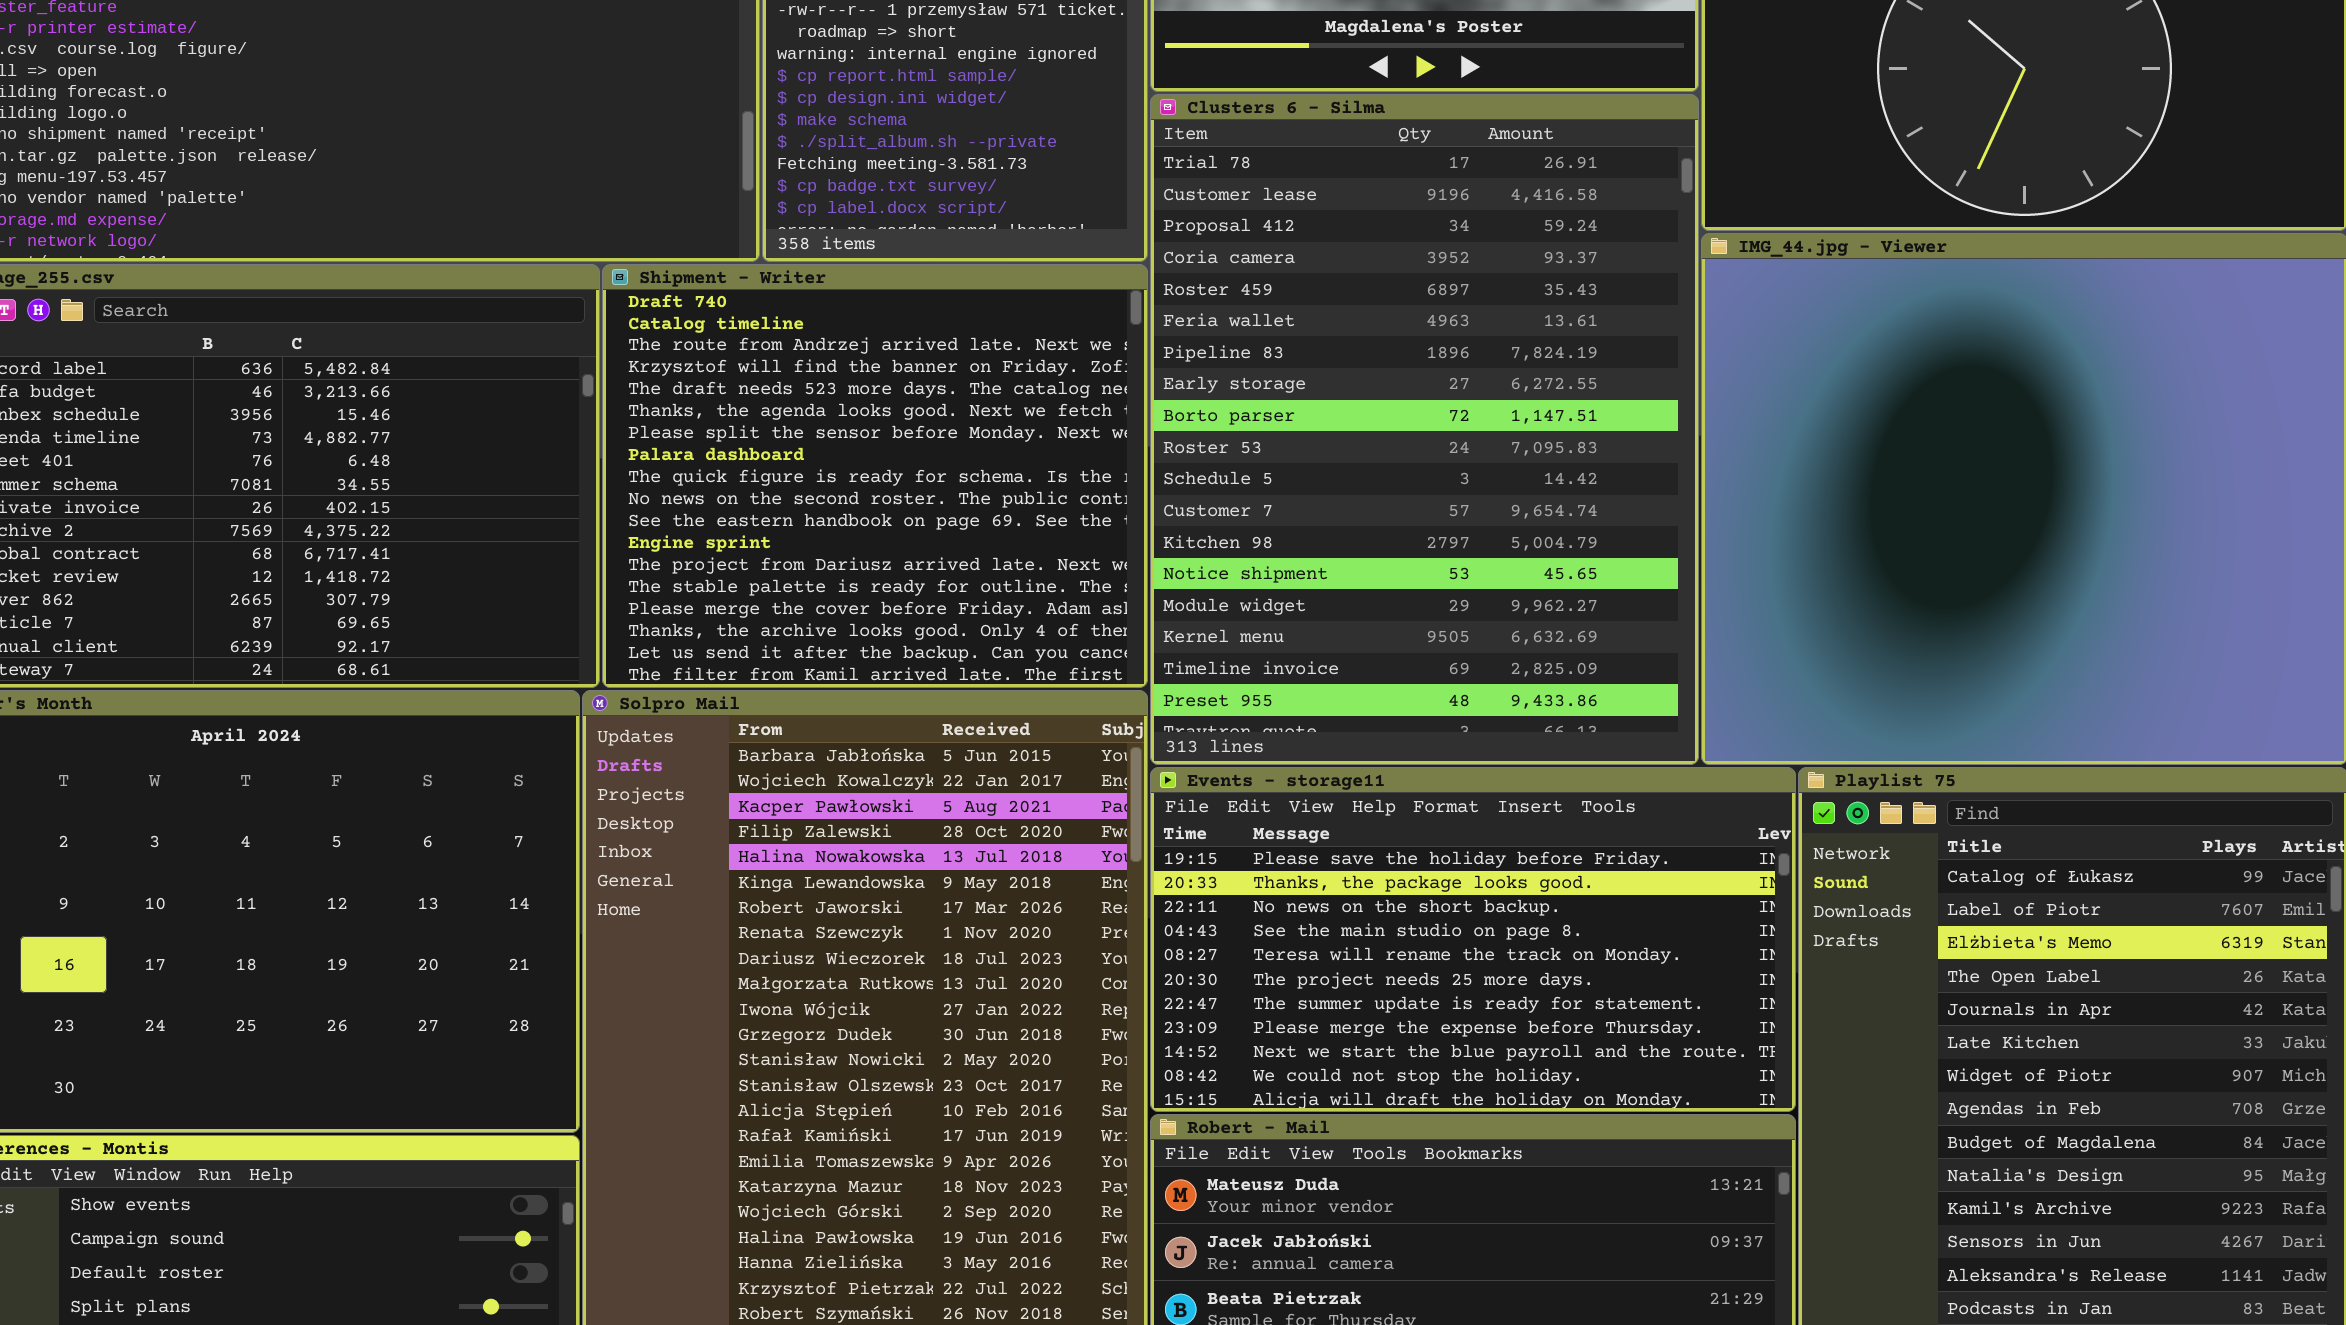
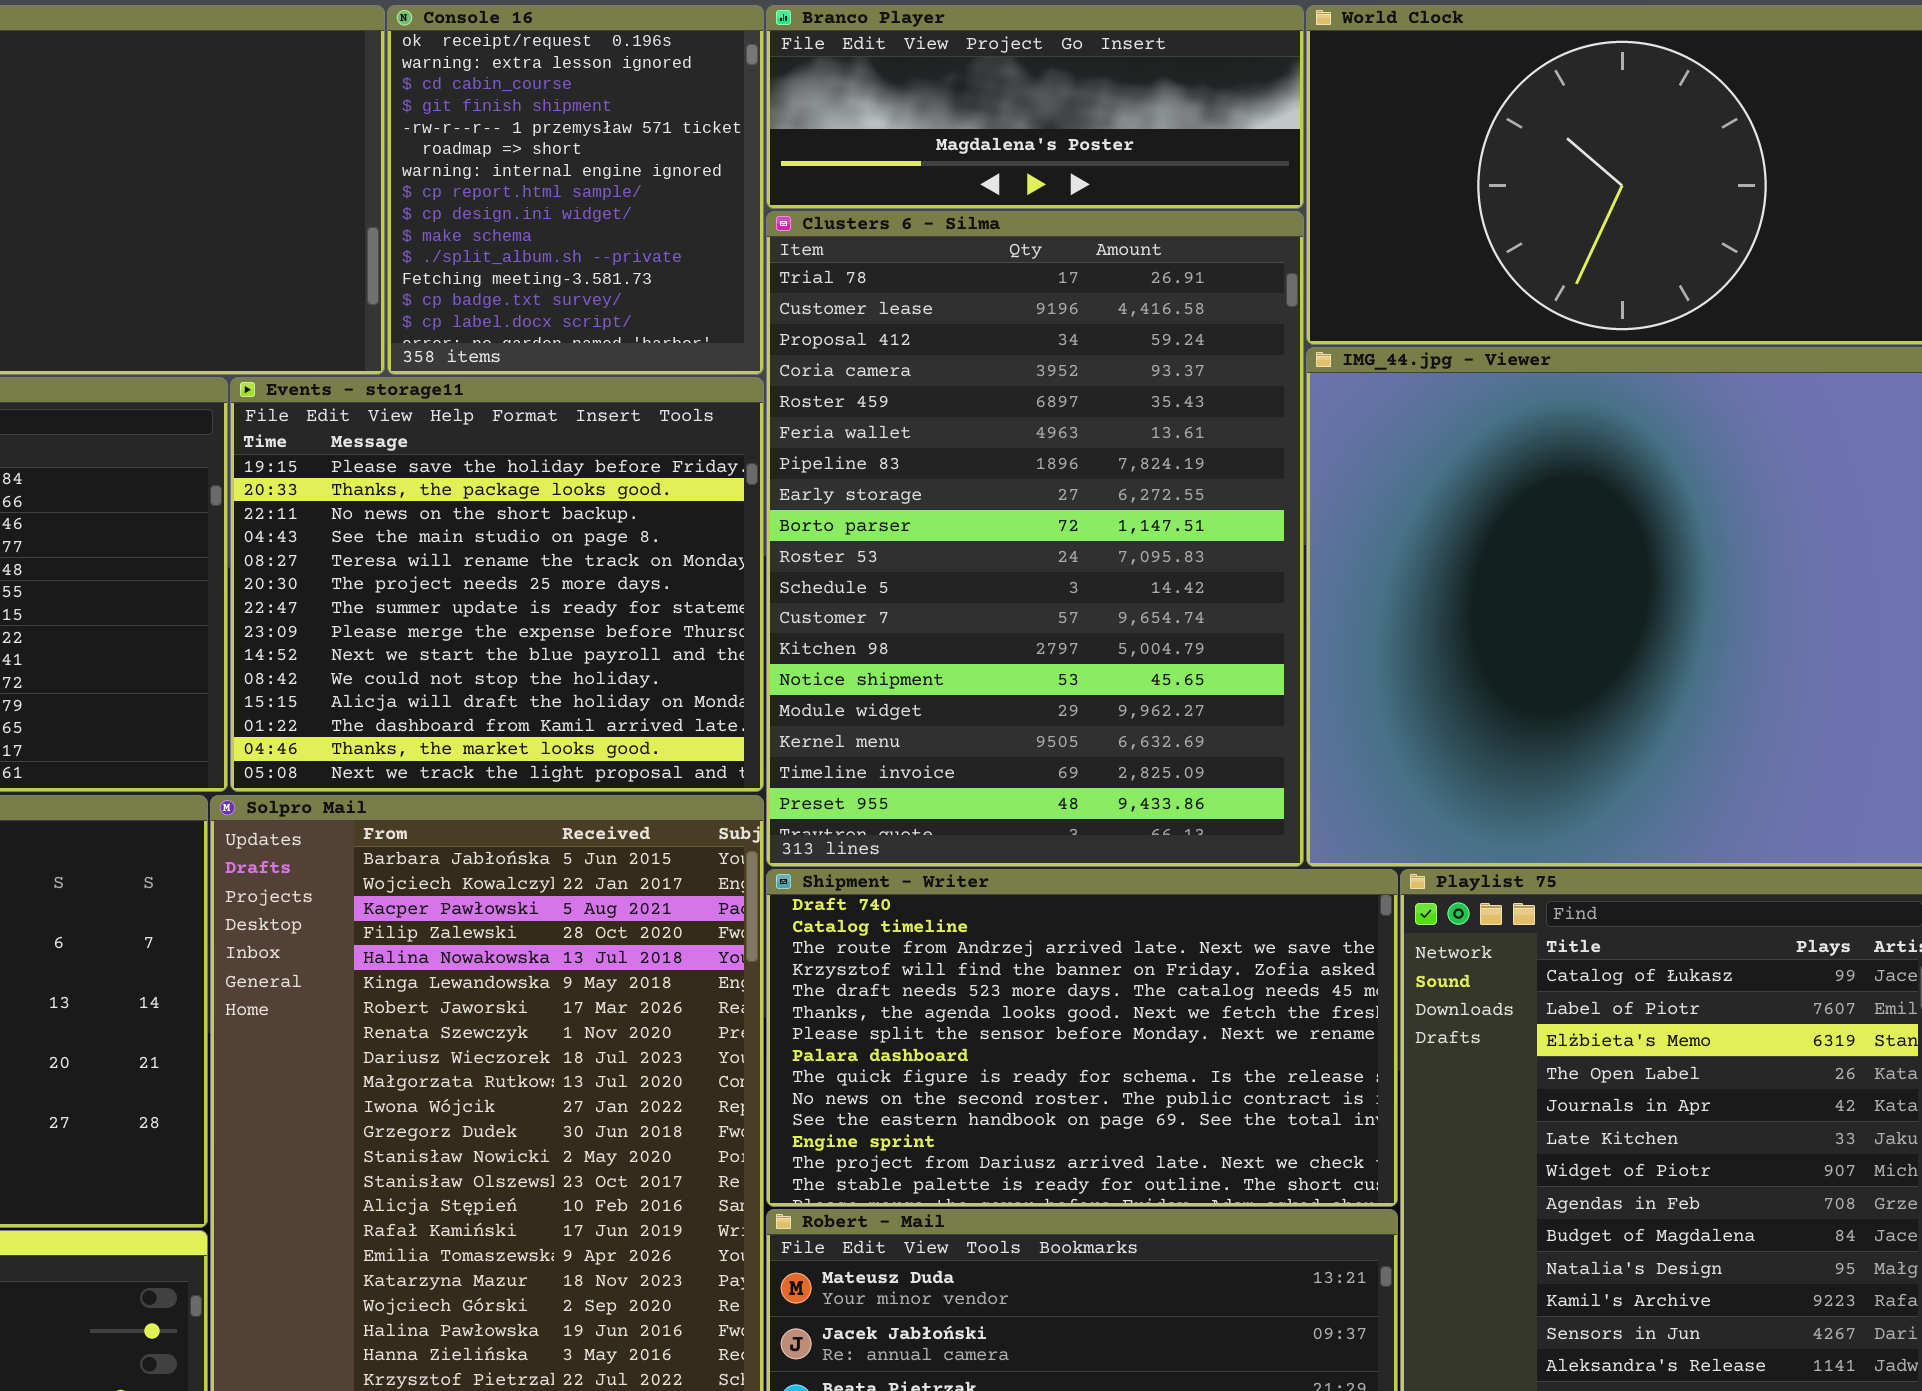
Shipment - Writer: [602,264,1148,688] -> [766,869,1398,1207], moved, resized
Events - storage11: [1150,767,1796,1112] -> [230,377,764,792], moved, resized

